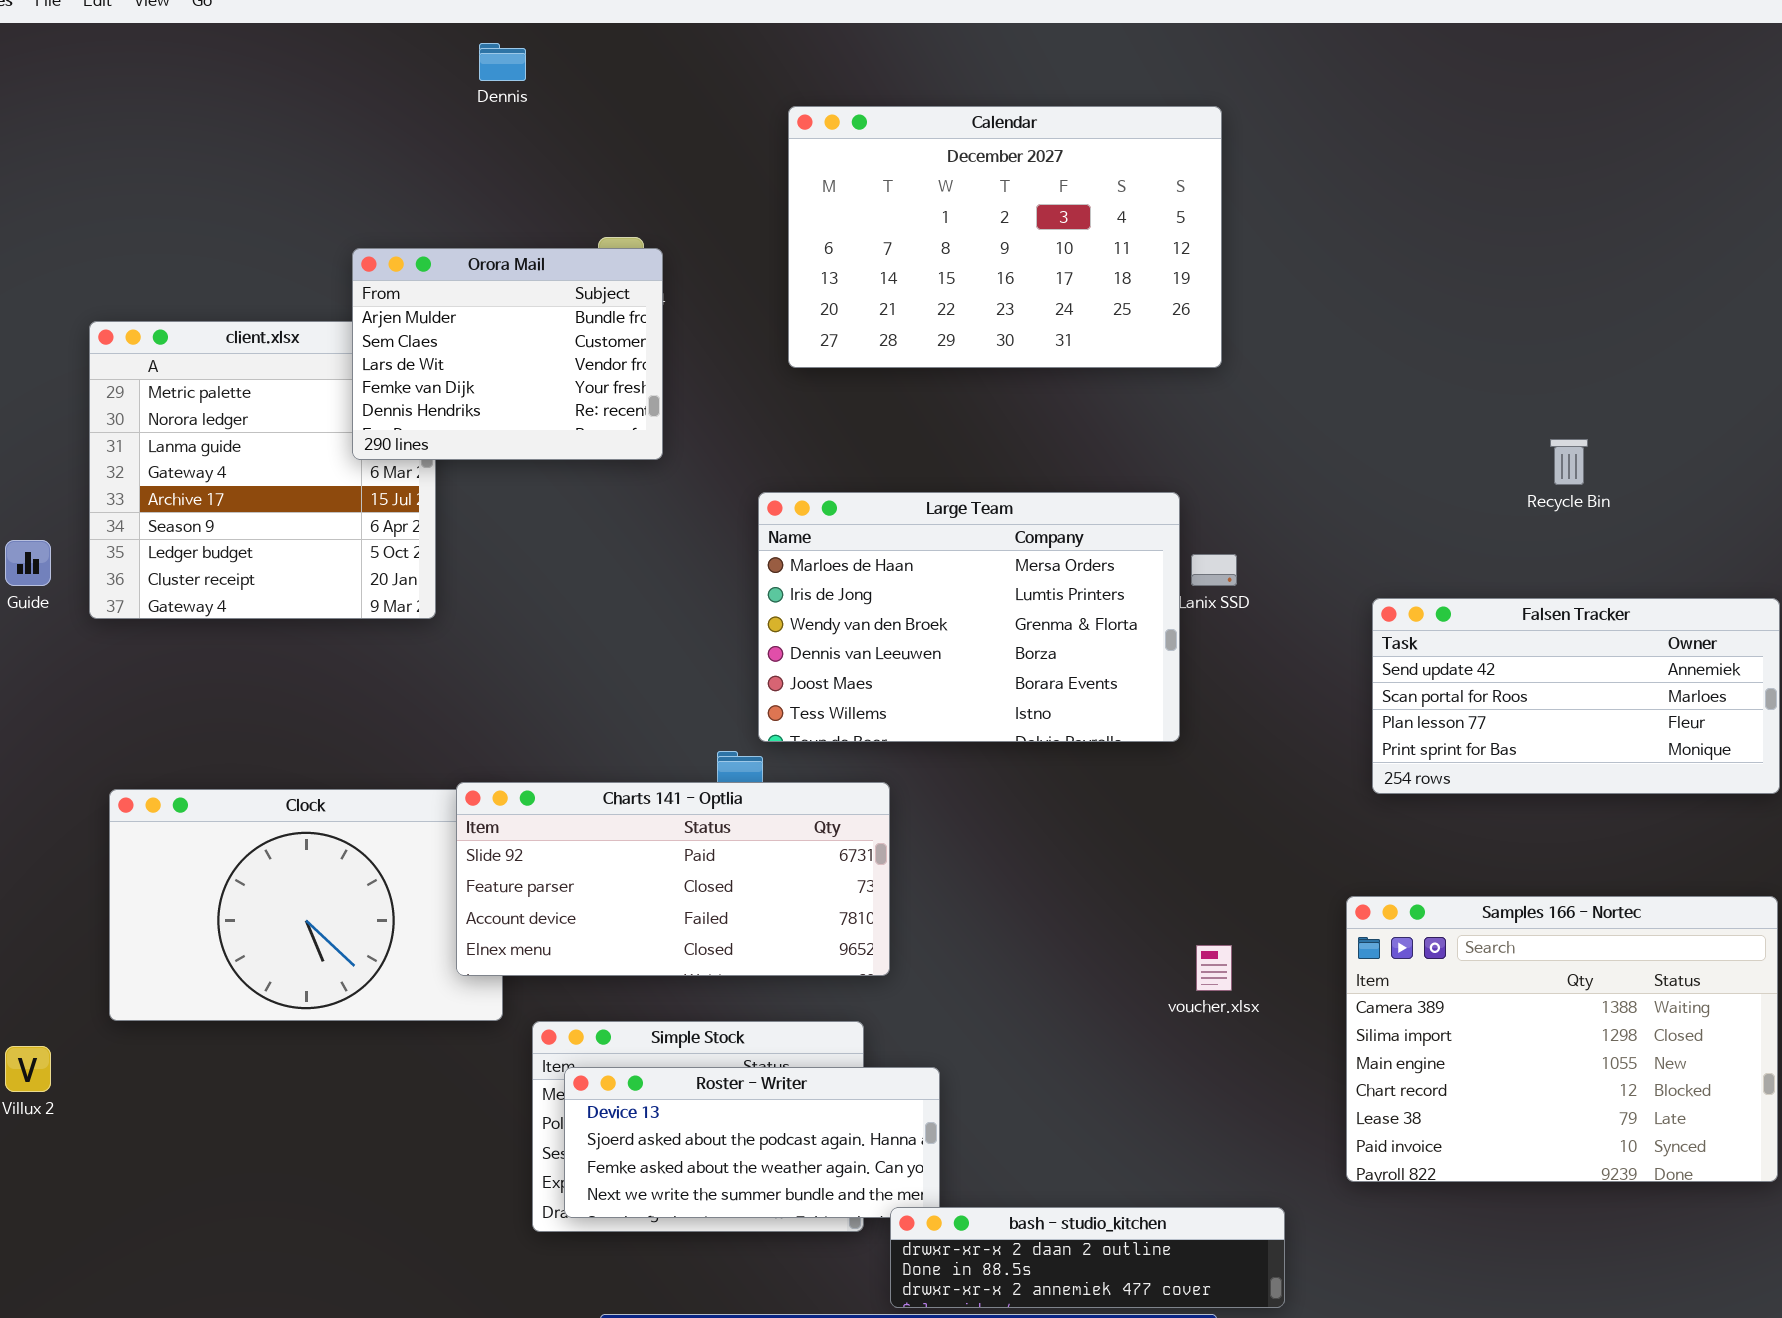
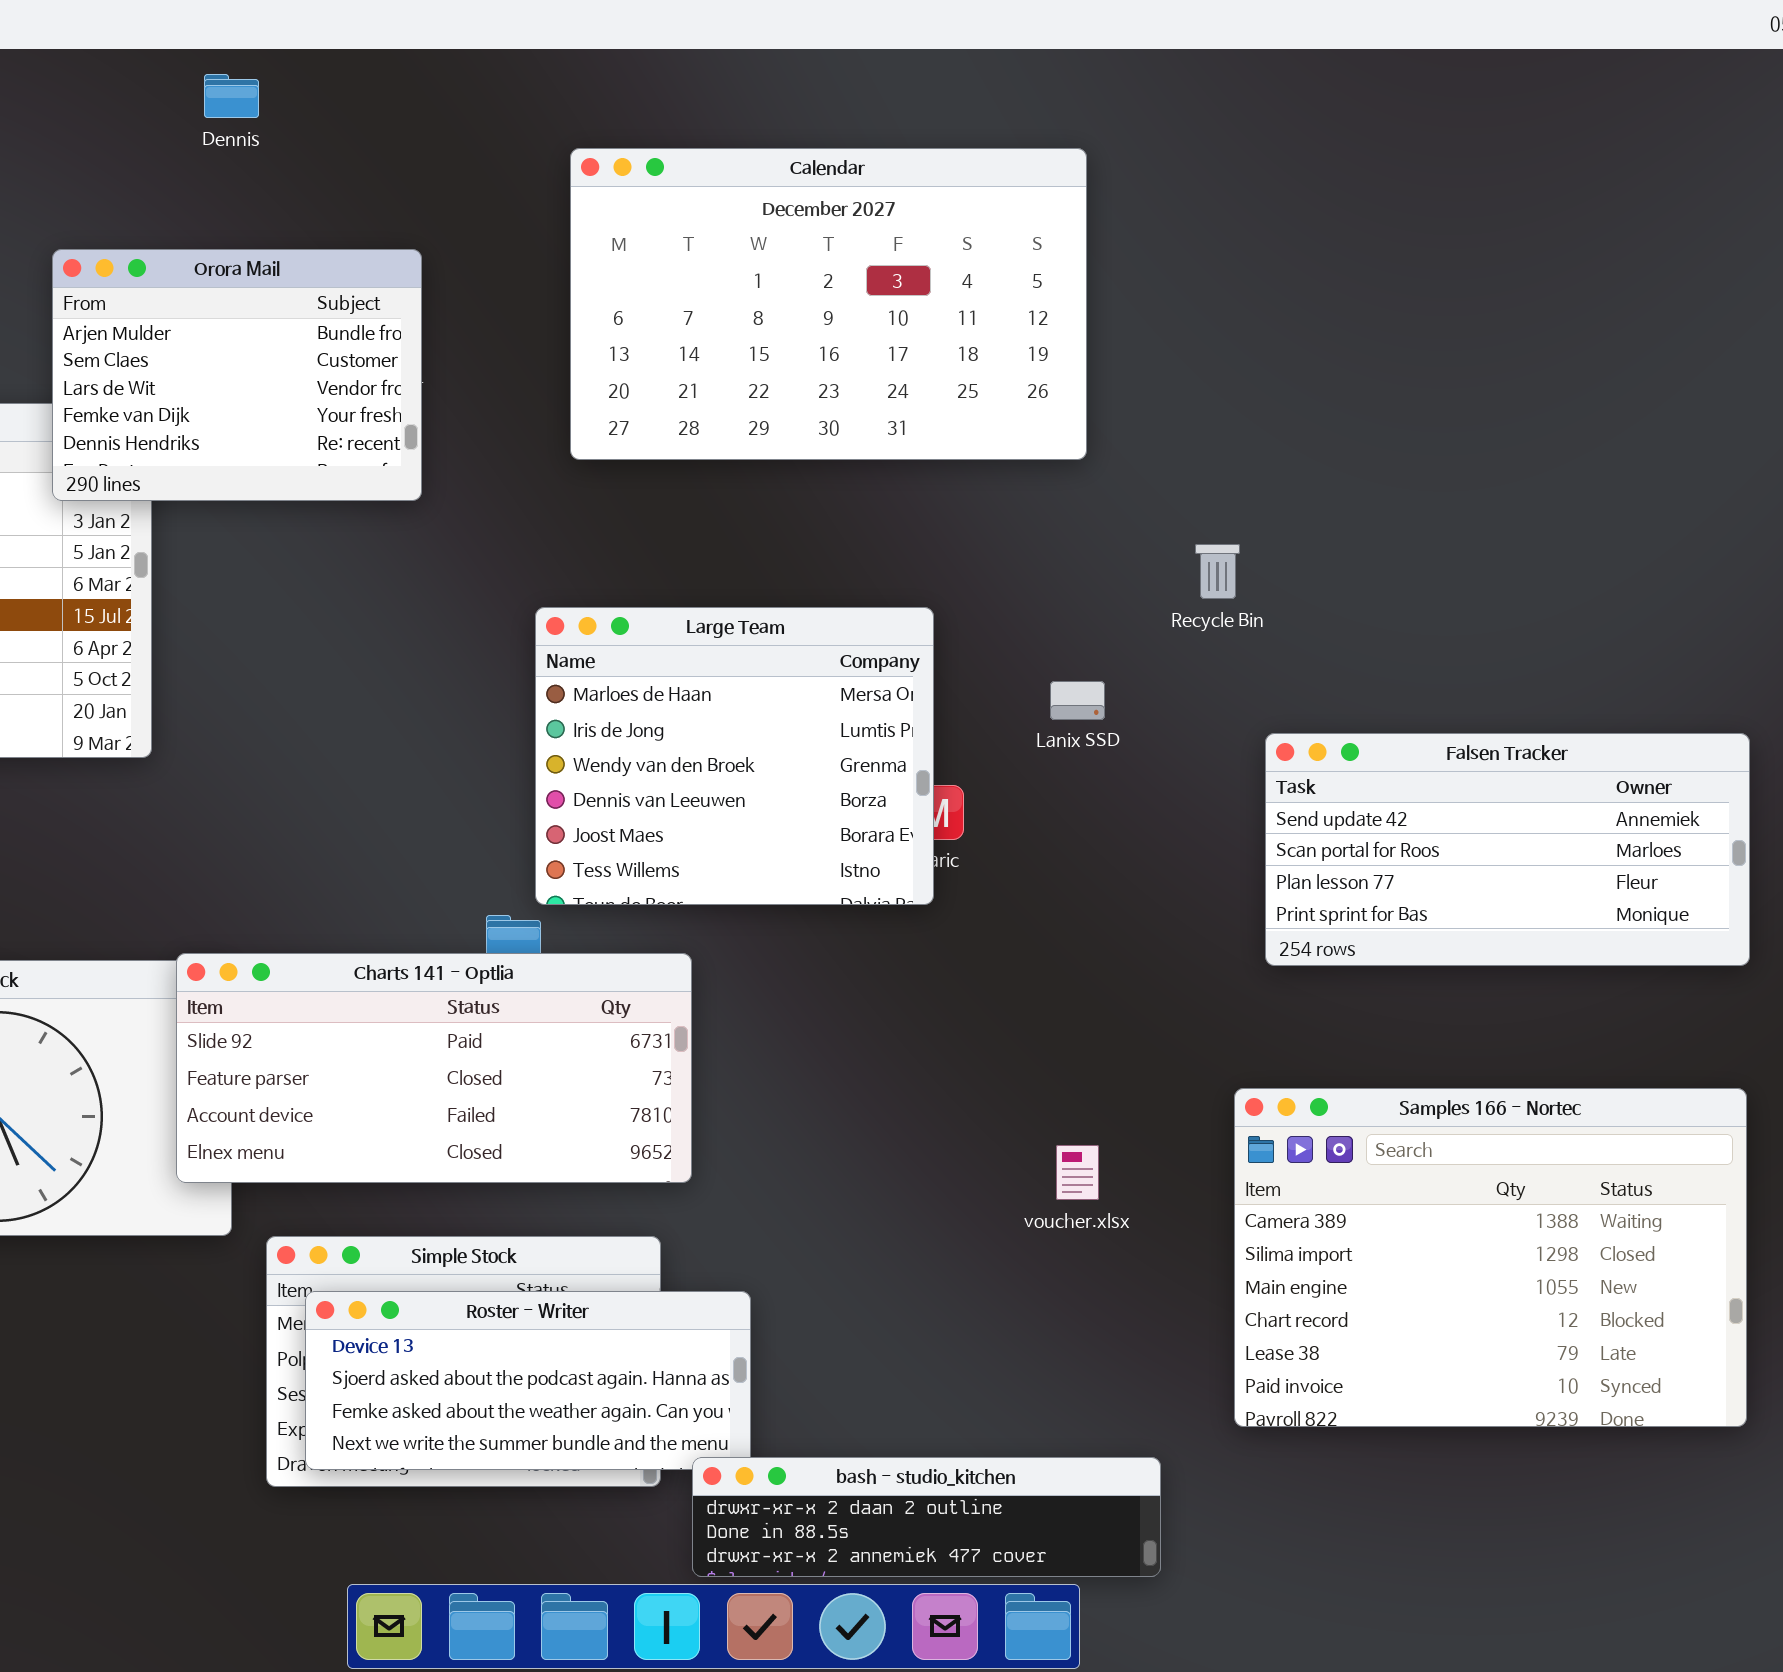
Orora Mail: [352,248,663,460] -> [52,249,422,501], moved
Recycle Bin: [1550,439,1588,485] -> [1195,544,1240,599], moved
Large Team: [758,492,1180,742] -> [535,607,934,905], resized

